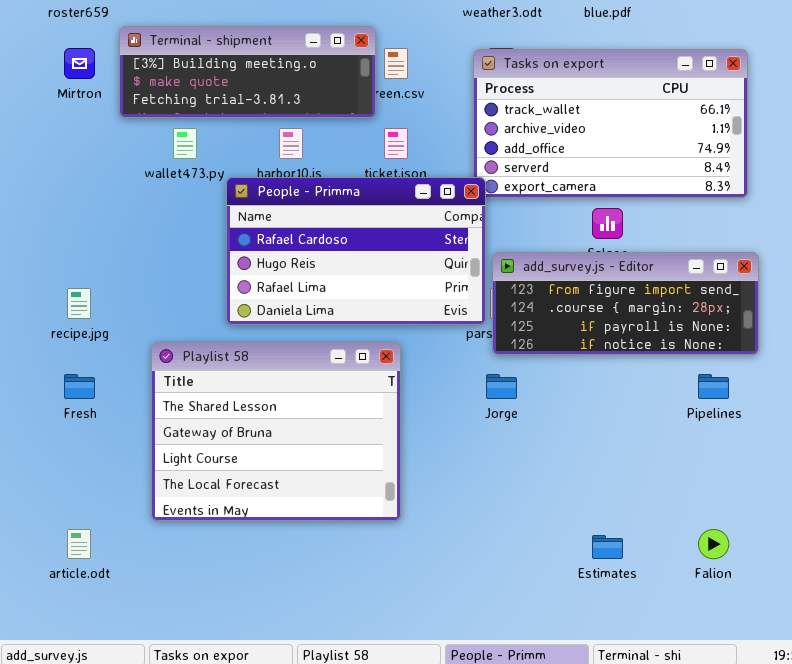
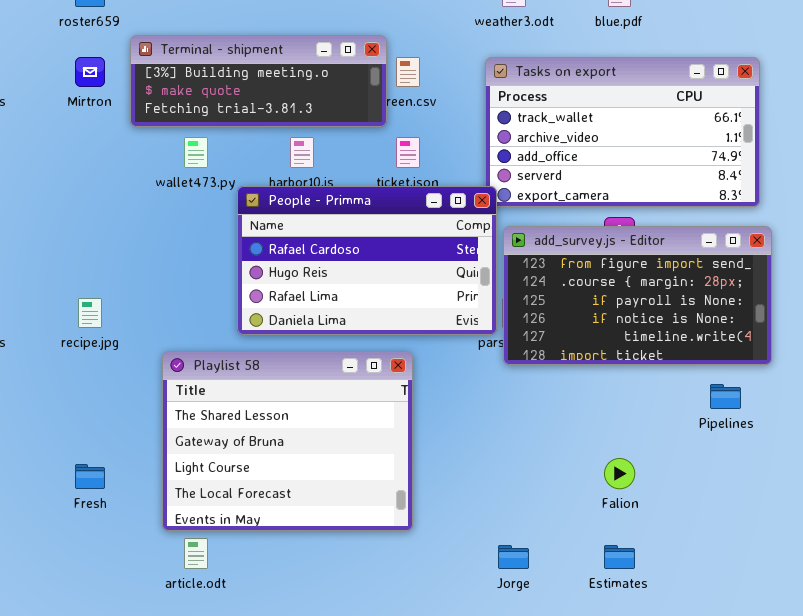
add_survey.js - Editor: [492,252,759,355] -> [503,226,772,365], resized
Fresh: [64,374,95,399] -> [75,464,105,489], moved
Jorge: [486,374,517,399] -> [498,545,529,569], moved
article.odt: [67,529,91,559] -> [184,538,208,569], moved
Falion: [698,529,729,559] -> [604,458,635,489], moved

